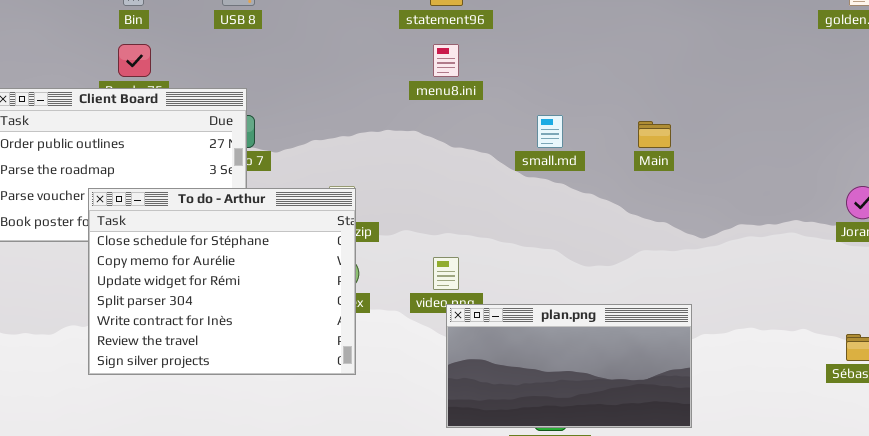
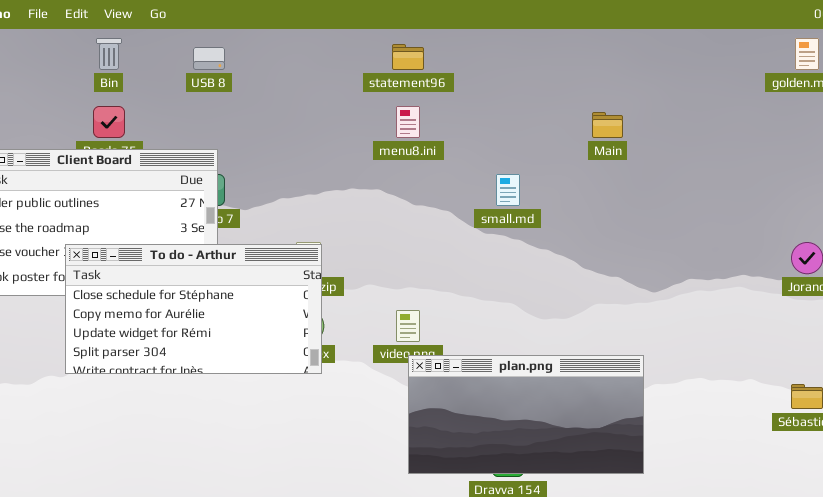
Main: [638,121,671,148] -> [592,112,623,138], moved
To do - Arthur: [88,188,356,375] -> [65,244,322,374], resized

